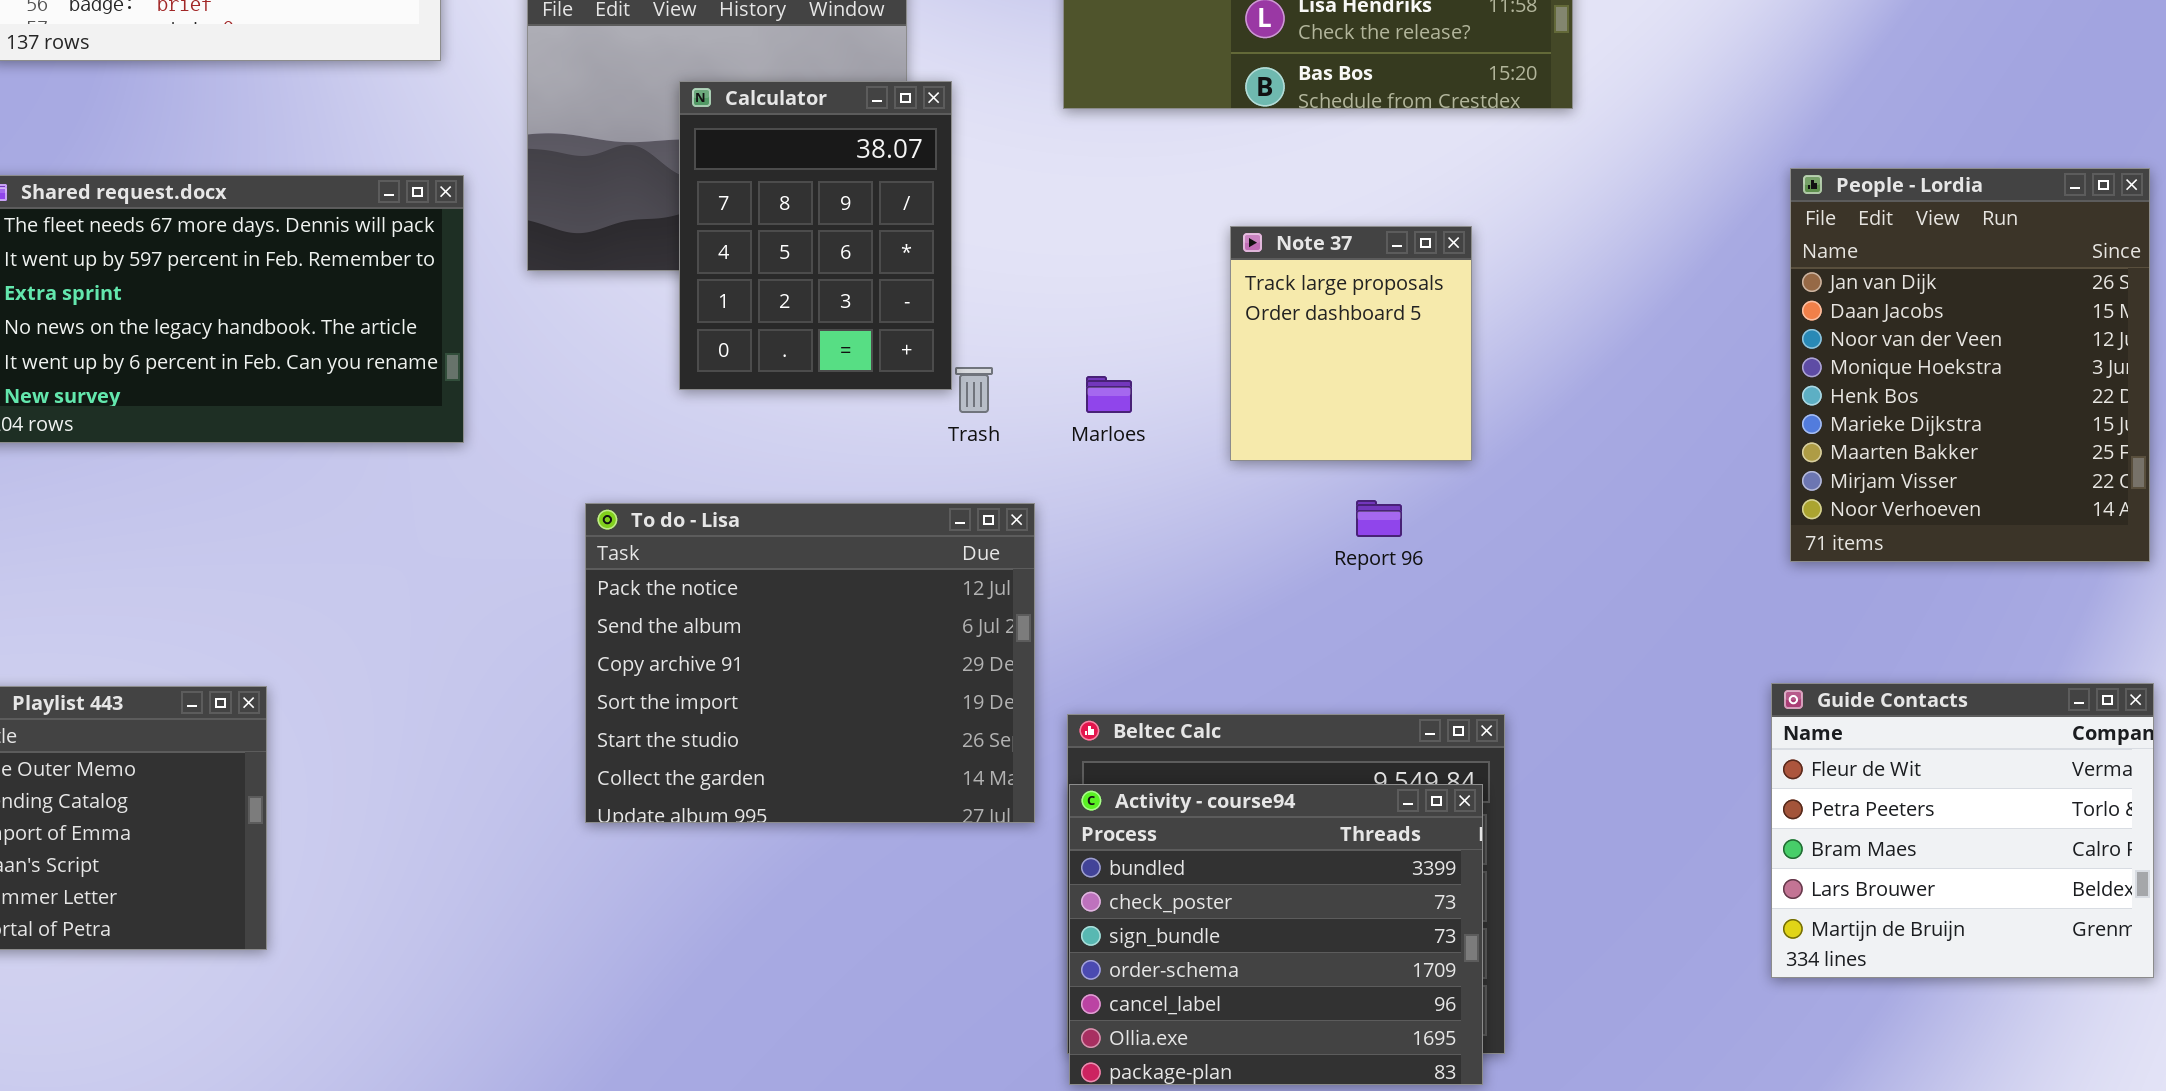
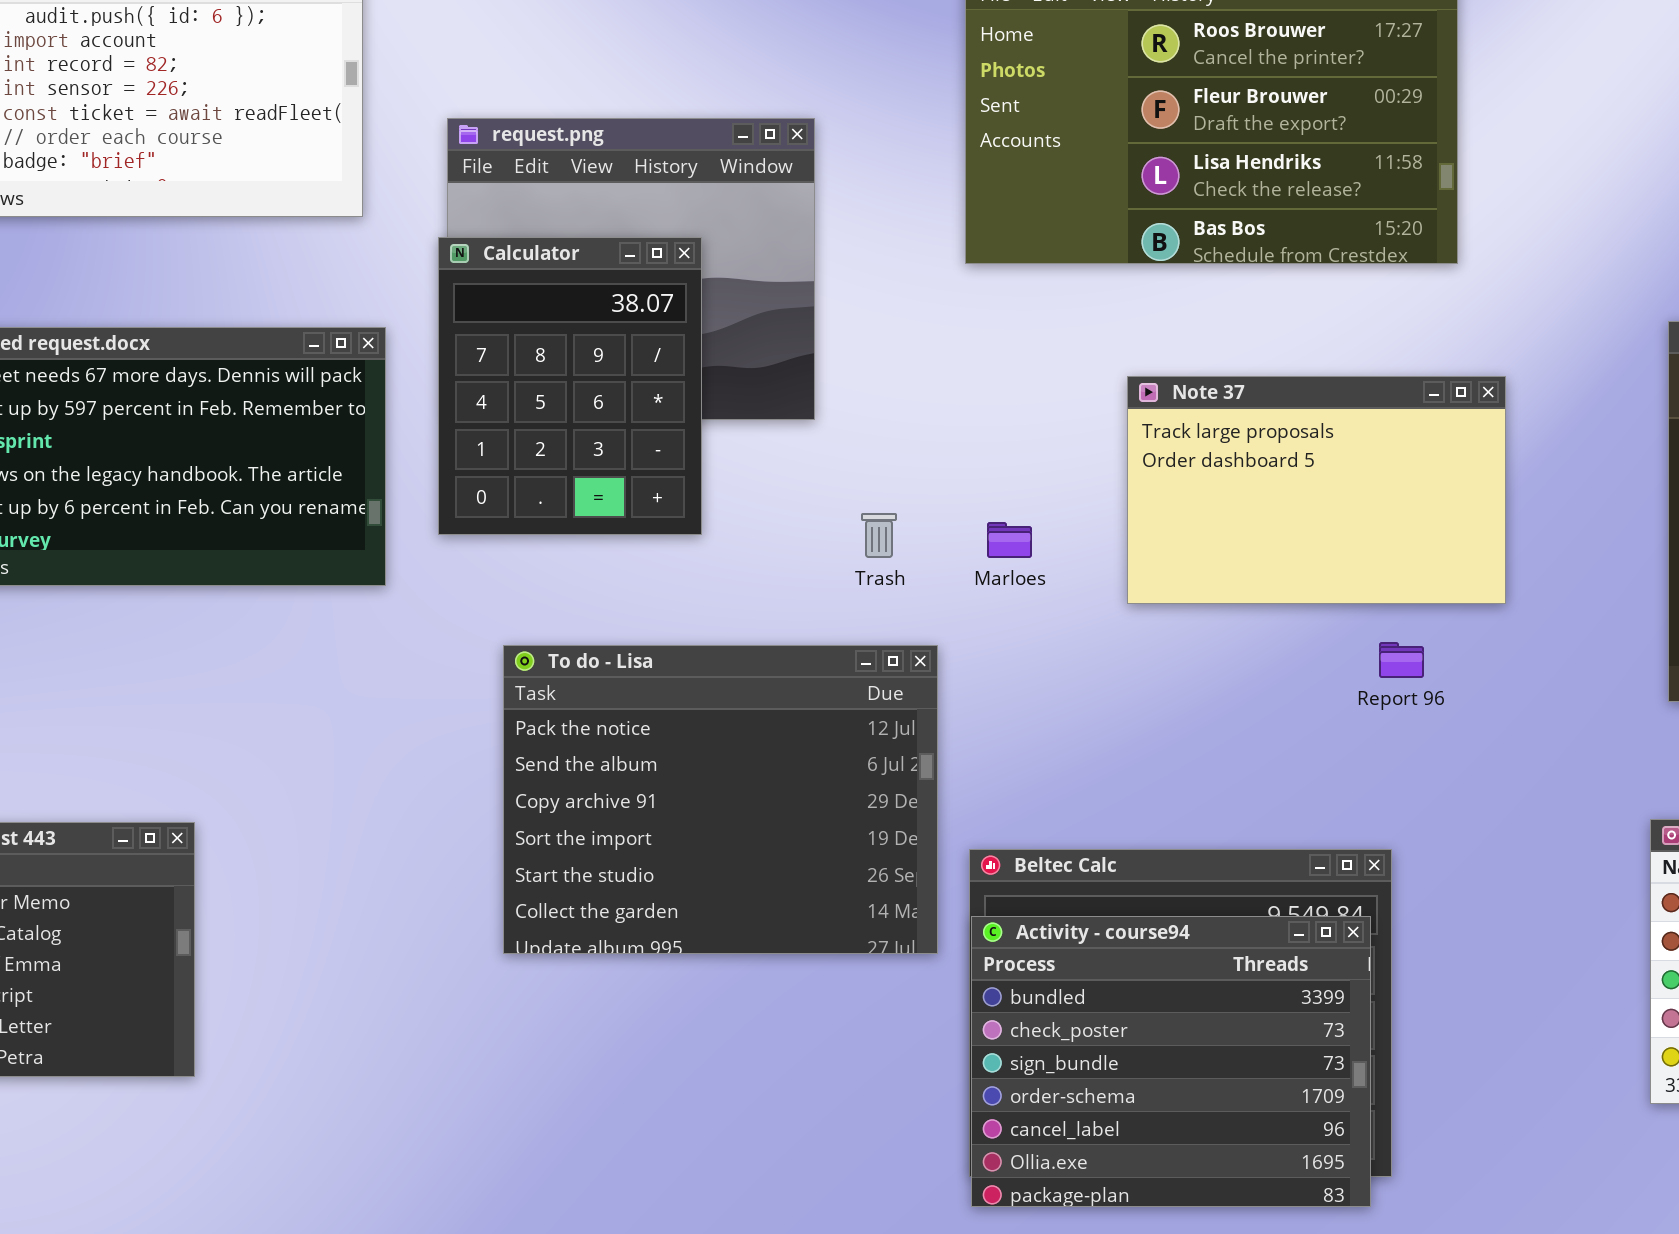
Calculator: [679,81,952,390] -> [438,237,702,535], moved
Note 37: [1230,226,1472,461] -> [1127,376,1506,604], resized
Report 96: [1356,500,1402,537] -> [1379,642,1424,678], moved

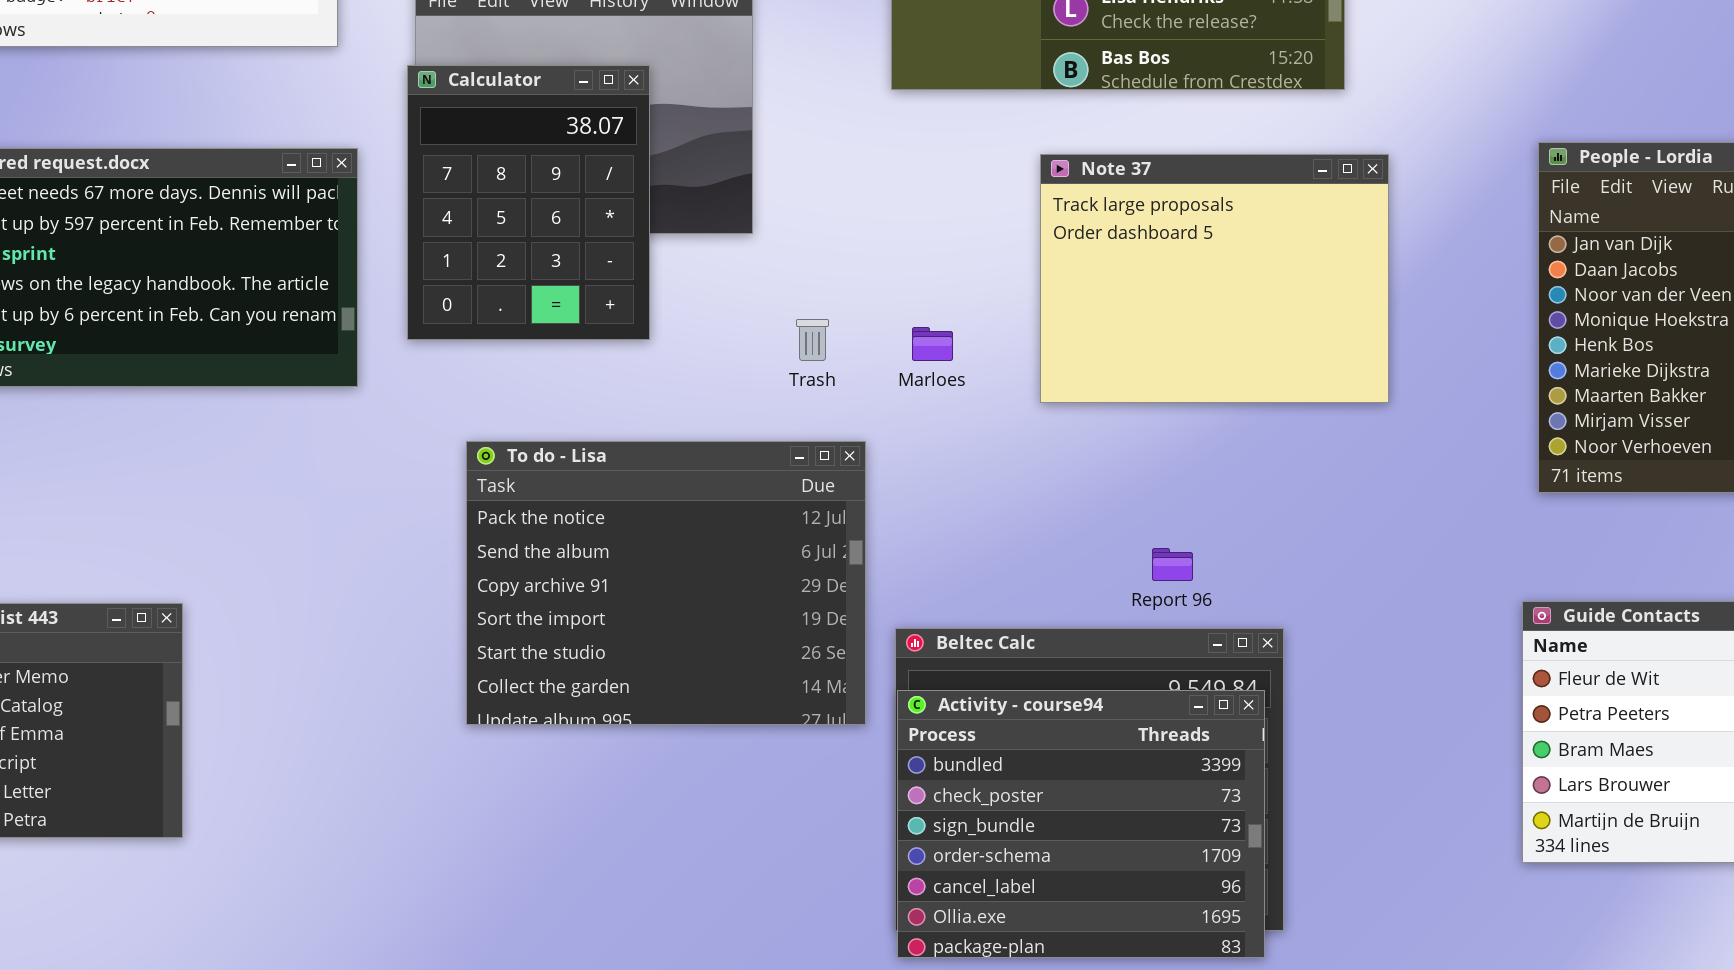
Note 37: [1127,376,1506,604] -> [1040,154,1389,403], resized
Report 96: [1379,642,1424,678] -> [1152,548,1193,581], moved

